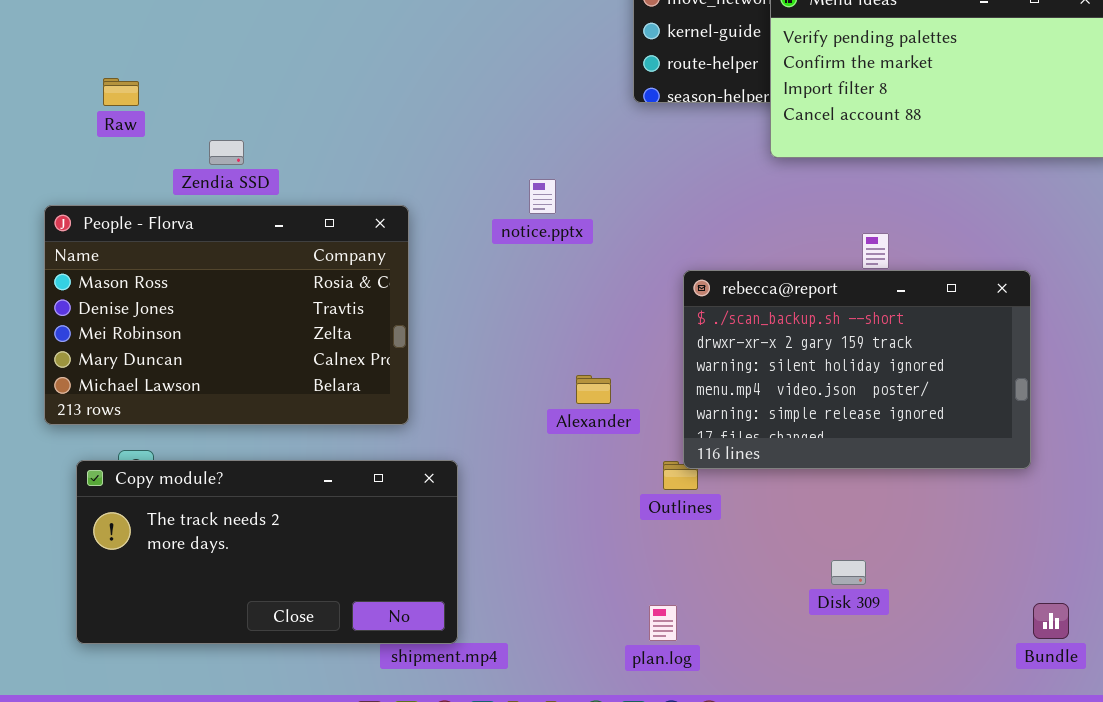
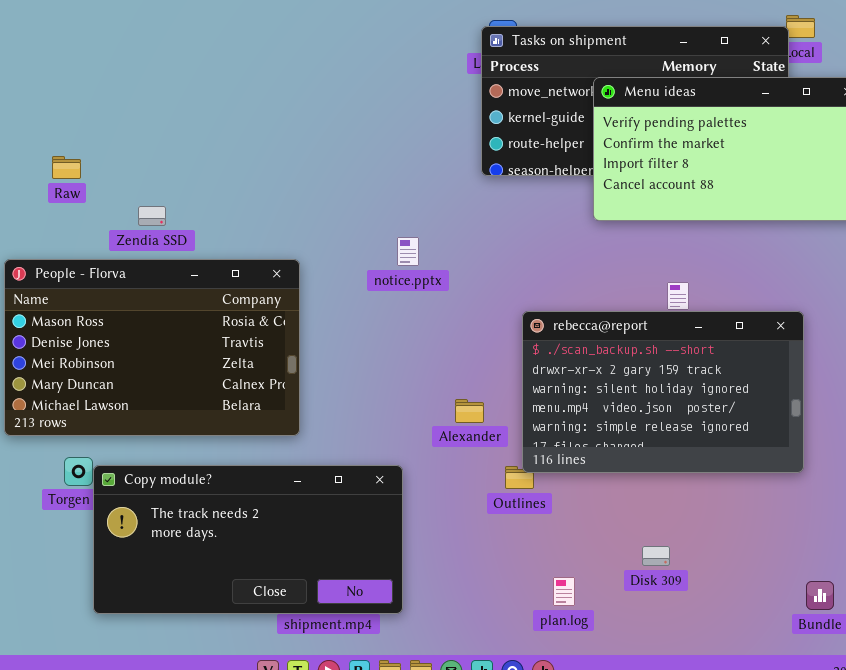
Alexander: [576,375,611,404] -> [455,399,484,423], moved
Copy module?: [76,460,458,644] -> [93,465,403,614], moved
plan.log: [649,605,677,641] -> [553,577,575,606], moved

